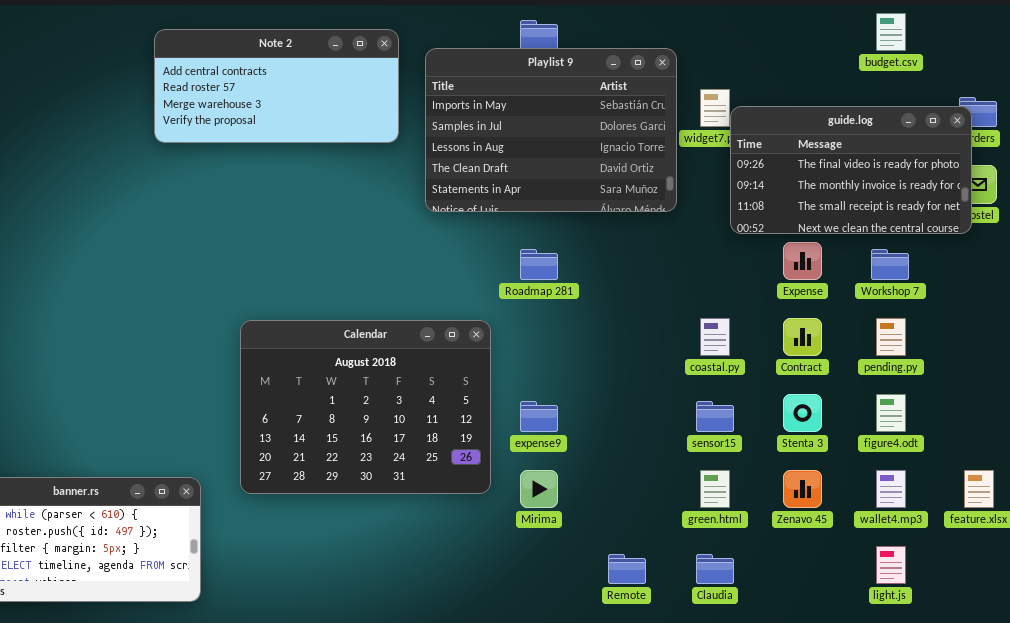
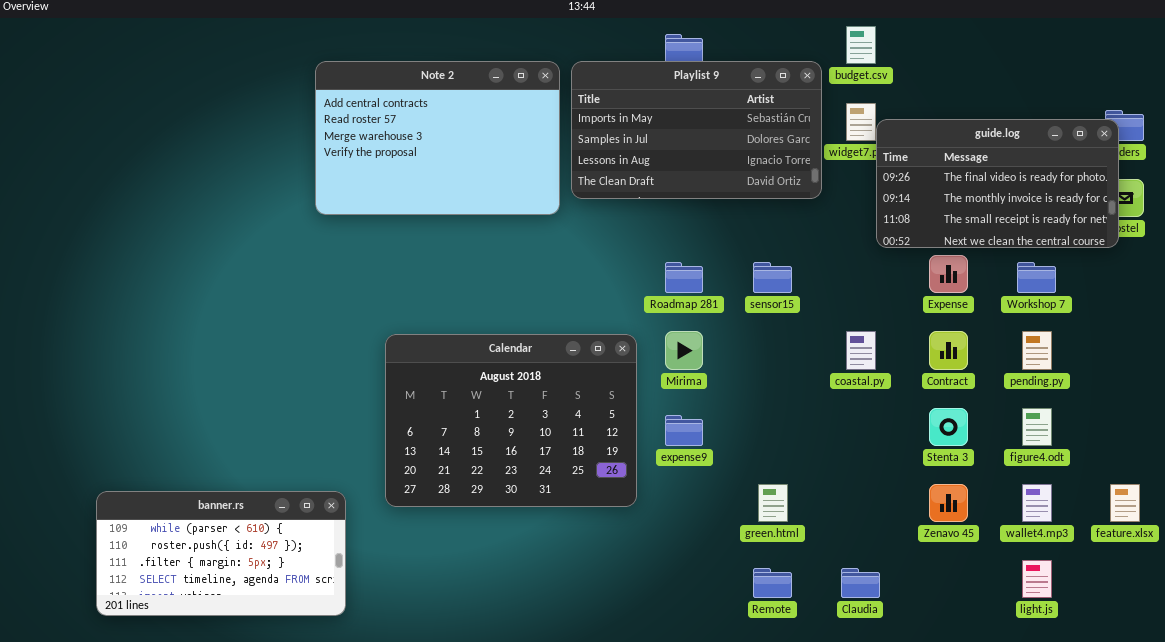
budget.csv: [876,13,906,51] -> [846,26,876,64], moved
Note 2: [154,29,399,143] -> [315,61,560,215], moved, resized
Playlist 9: [425,48,677,212] -> [571,61,822,199], resized
sensor15: [696,401,734,432] -> [753,262,792,293], moved
Mirima: [520,470,558,508] -> [665,331,703,370], moved
green.html: [700,470,730,508] -> [758,484,788,522], moved

